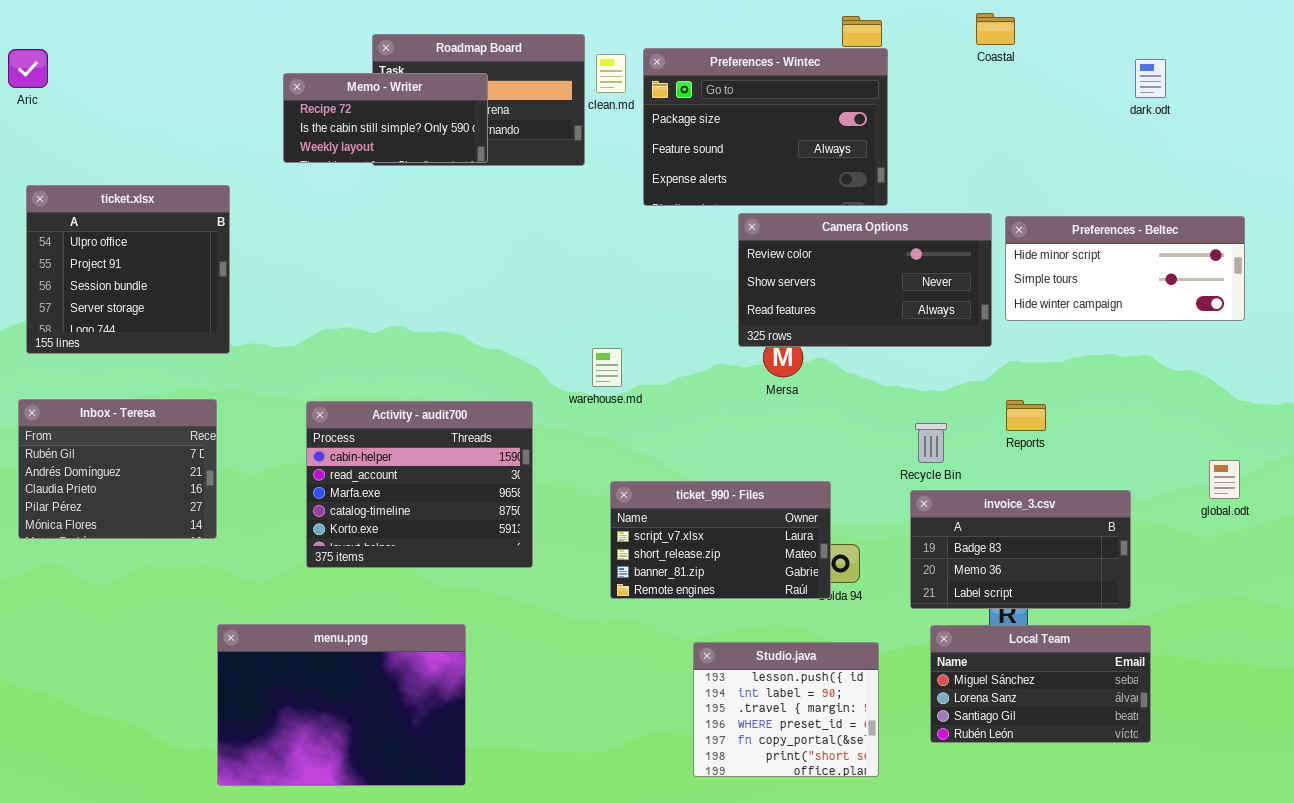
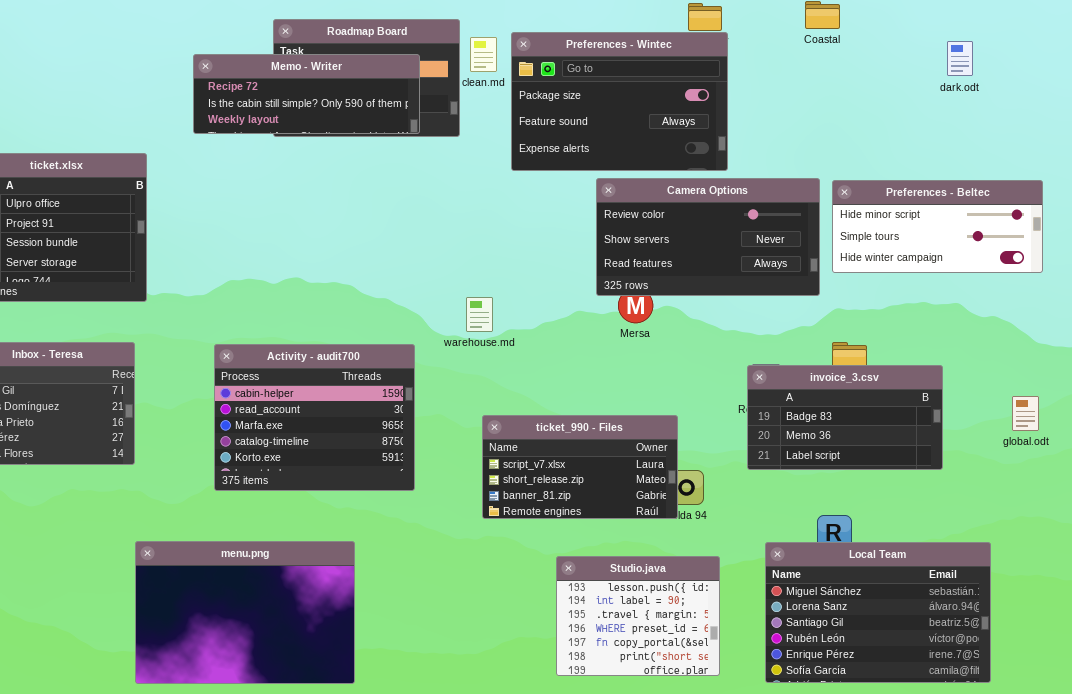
Memo - Writer: [283,73,488,163] -> [193,54,420,134], resized
invoice_3.csv: [910,490,1131,609] -> [747,365,943,470], moved
Local Team: [930,625,1151,743] -> [765,542,991,683], resized

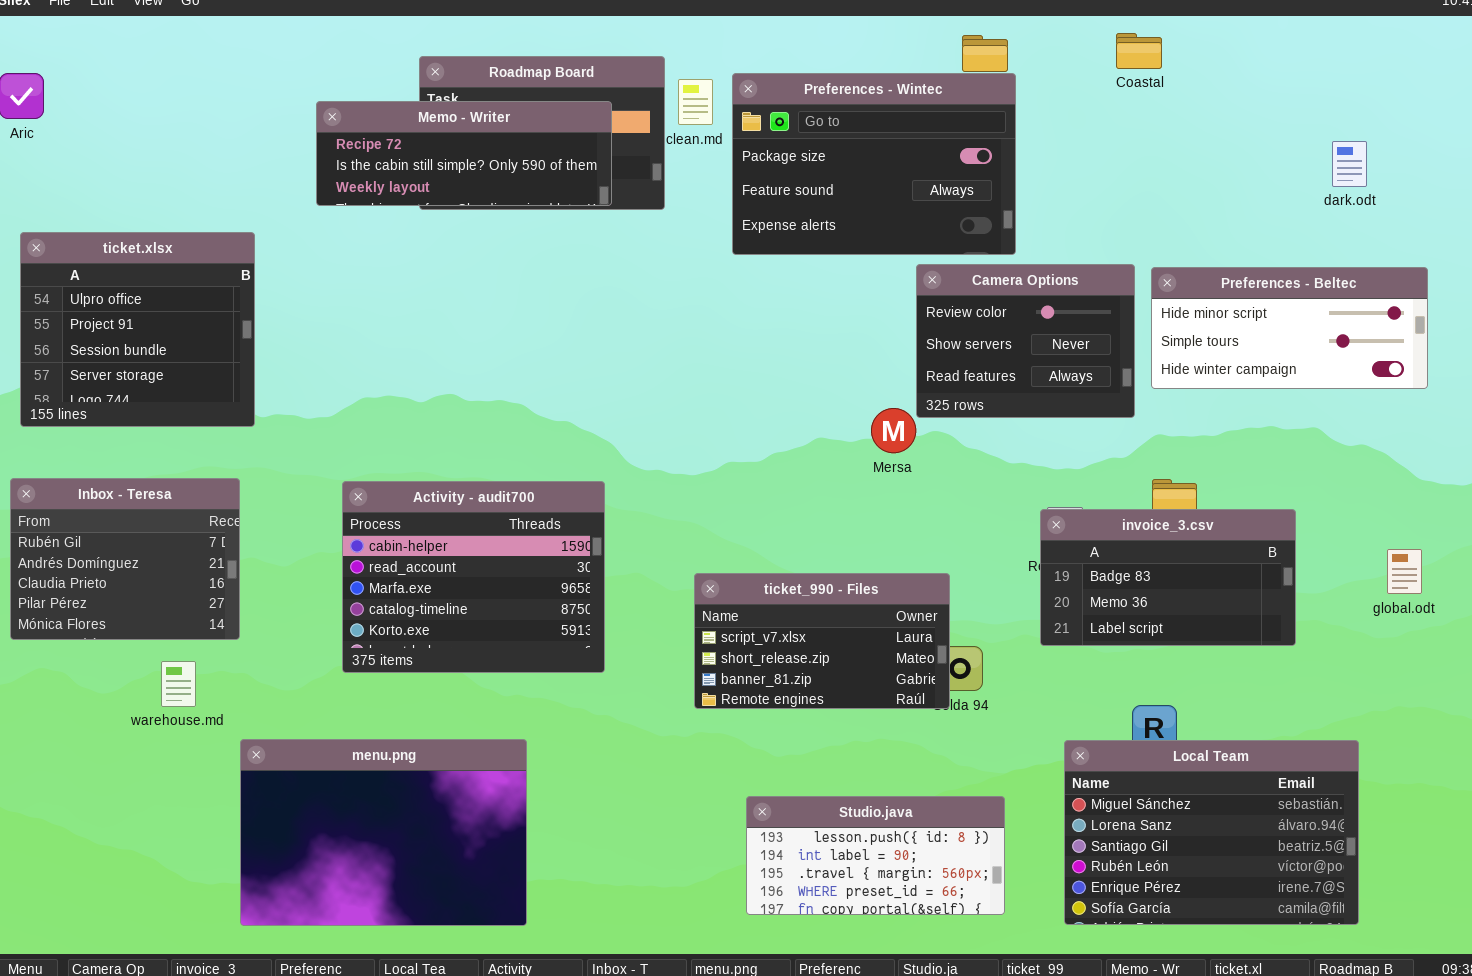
dark.odt: [947,41,973,76] -> [1332,141,1367,187], moved
Camera Options: [596,178,820,296] -> [916,264,1135,418], resized
warehouse.md: [466,297,493,332] -> [161,661,196,707], moved
Studio.java: [556,556,720,676] -> [746,796,1005,915], resized

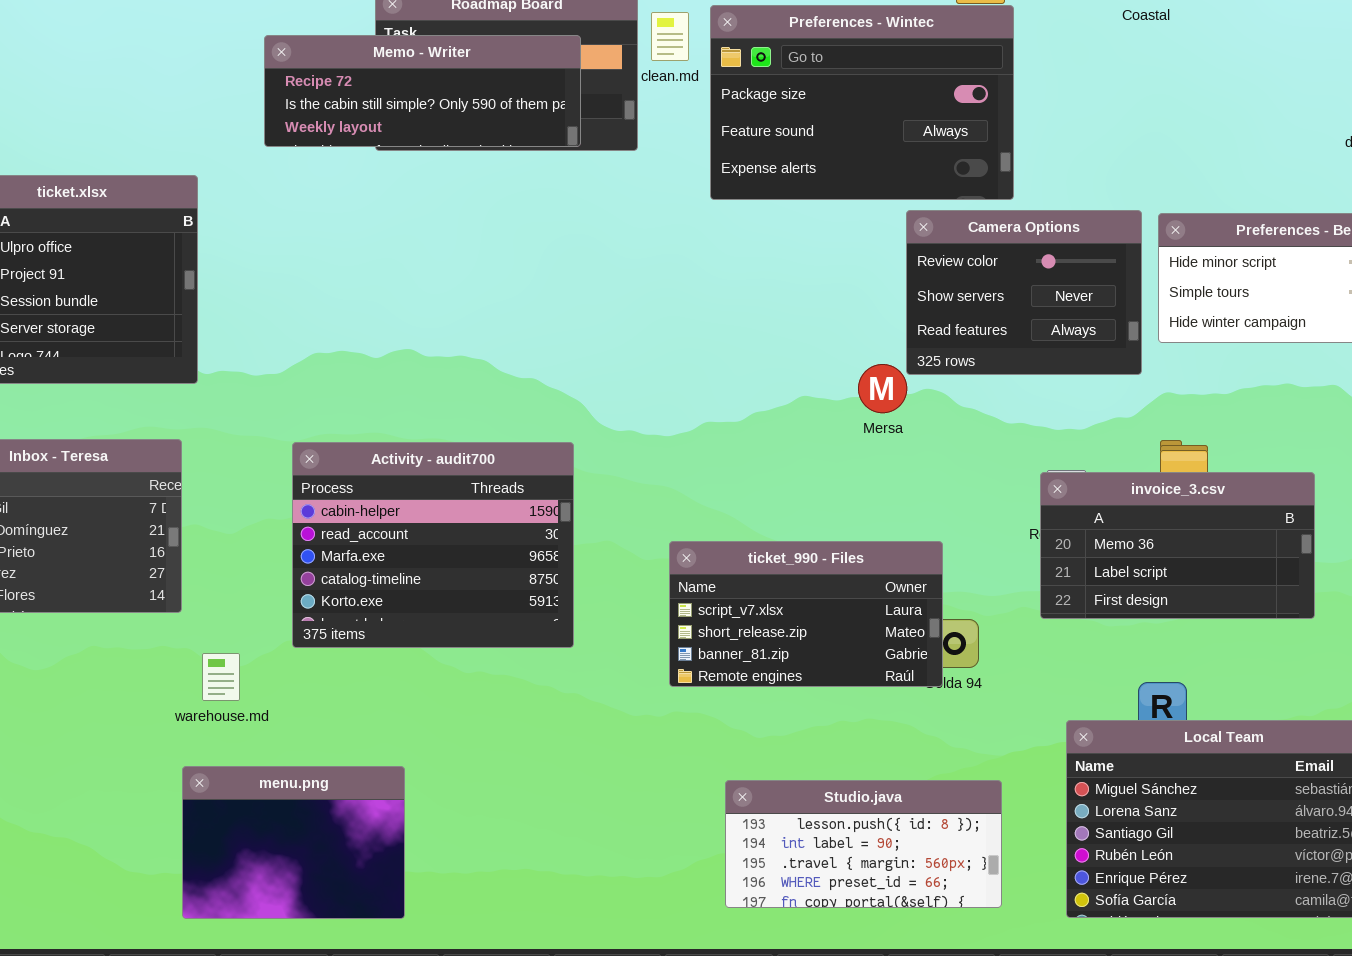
invoice_3.csv: [1040,509,1296,646] -> [1040,472,1315,619], scrolled down 1 row
warehouse.md: [161,661,196,707] -> [202,653,240,701], moved
menu.png: [240,739,527,926] -> [182,766,405,919], resized

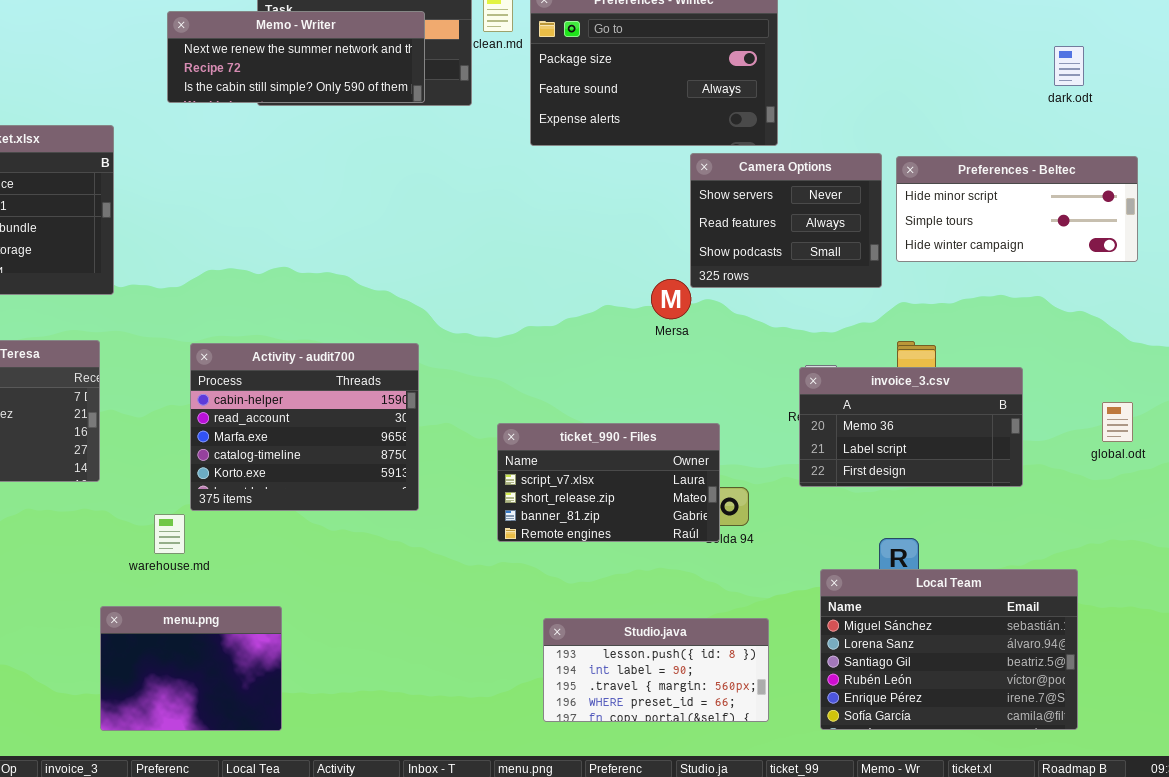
Memo - Writer: [264,35,581,147] -> [167,11,425,103], scrolled up 1 row
Camera Options: [906,210,1142,375] -> [690,153,882,288], scrolled down 1 row
warehouse.md: [202,653,240,701] -> [154,514,185,554], moved

